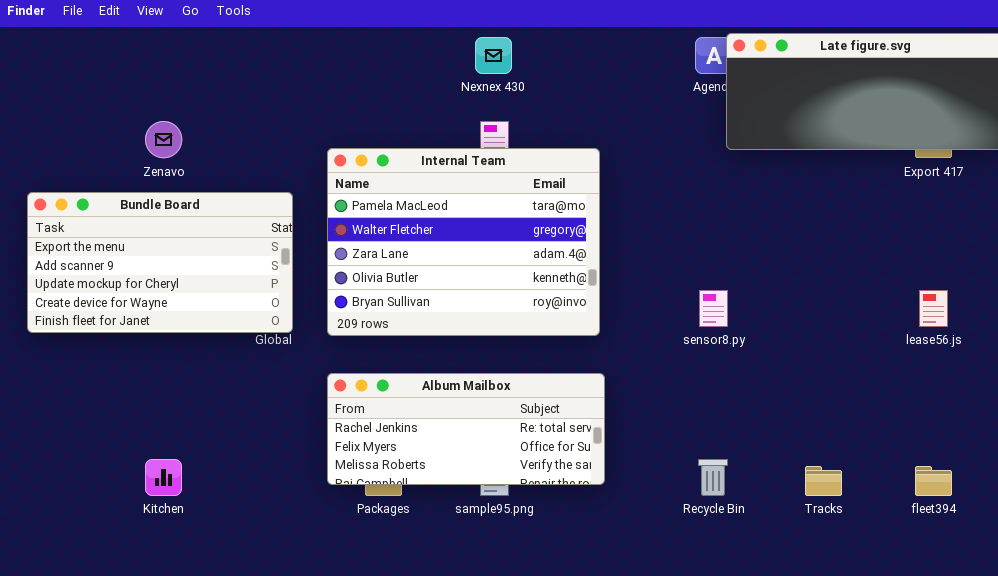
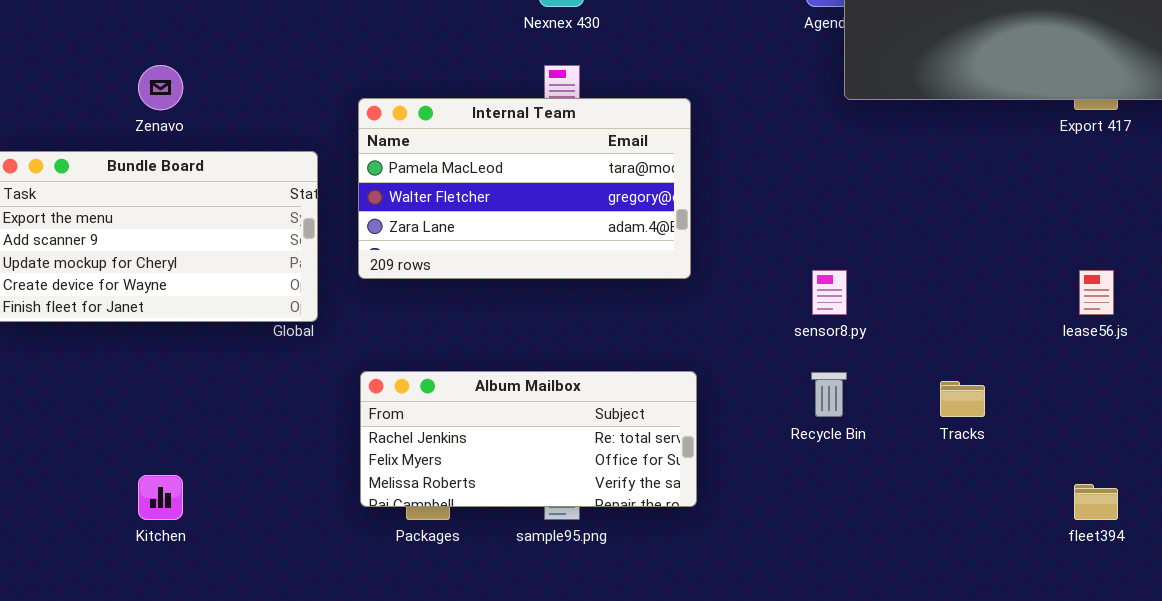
Internal Team: [327,148,600,336] -> [358,98,691,279], resized
Recycle Bin: [698,459,728,496] -> [811,372,847,417], moved
Tracks: [805,466,842,496] -> [940,381,985,417], moved

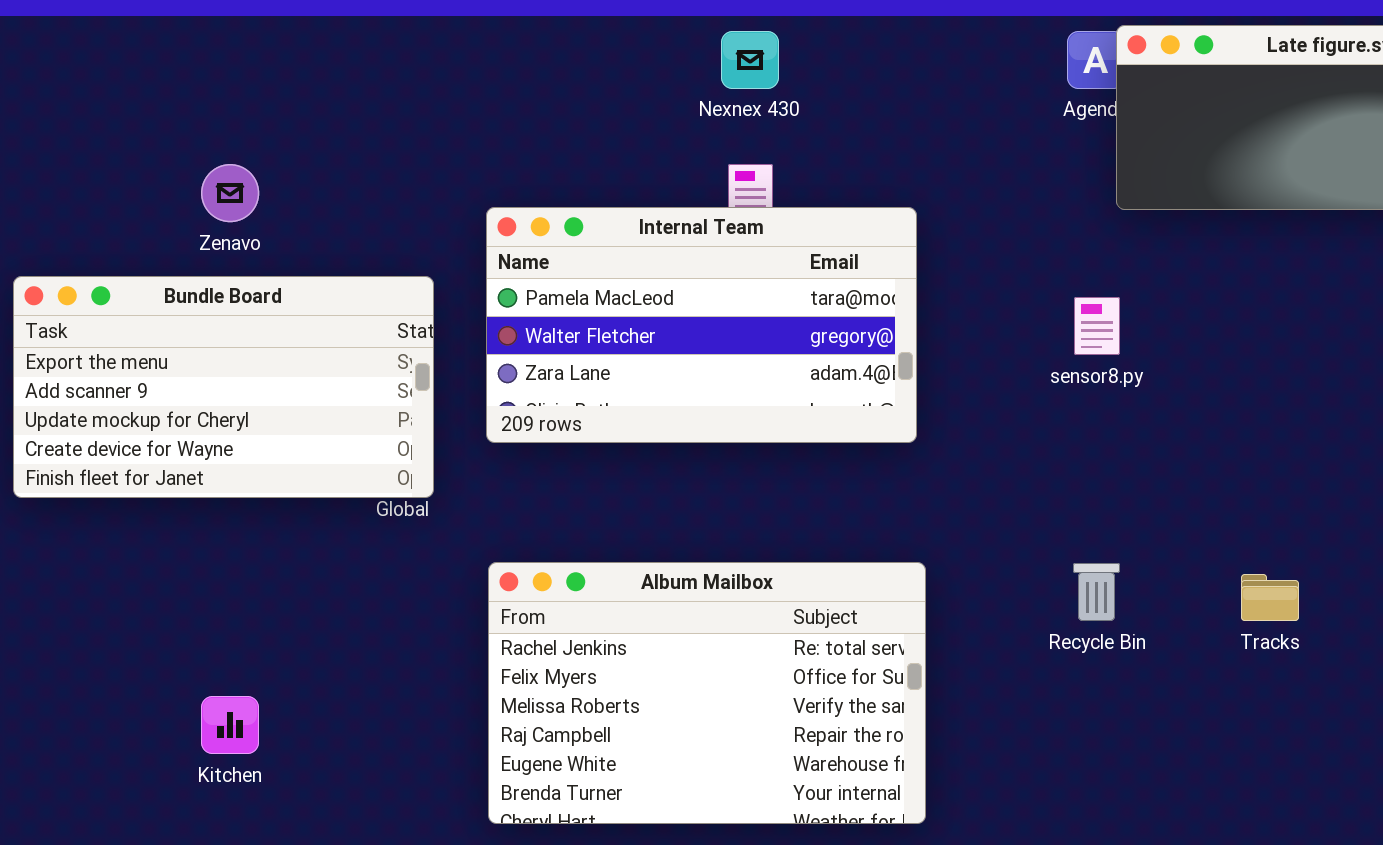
sensor8.py: [812,270,847,315] -> [1074,297,1120,355], moved
Album Mailbox: [360,371,697,507] -> [488,562,926,824], resized

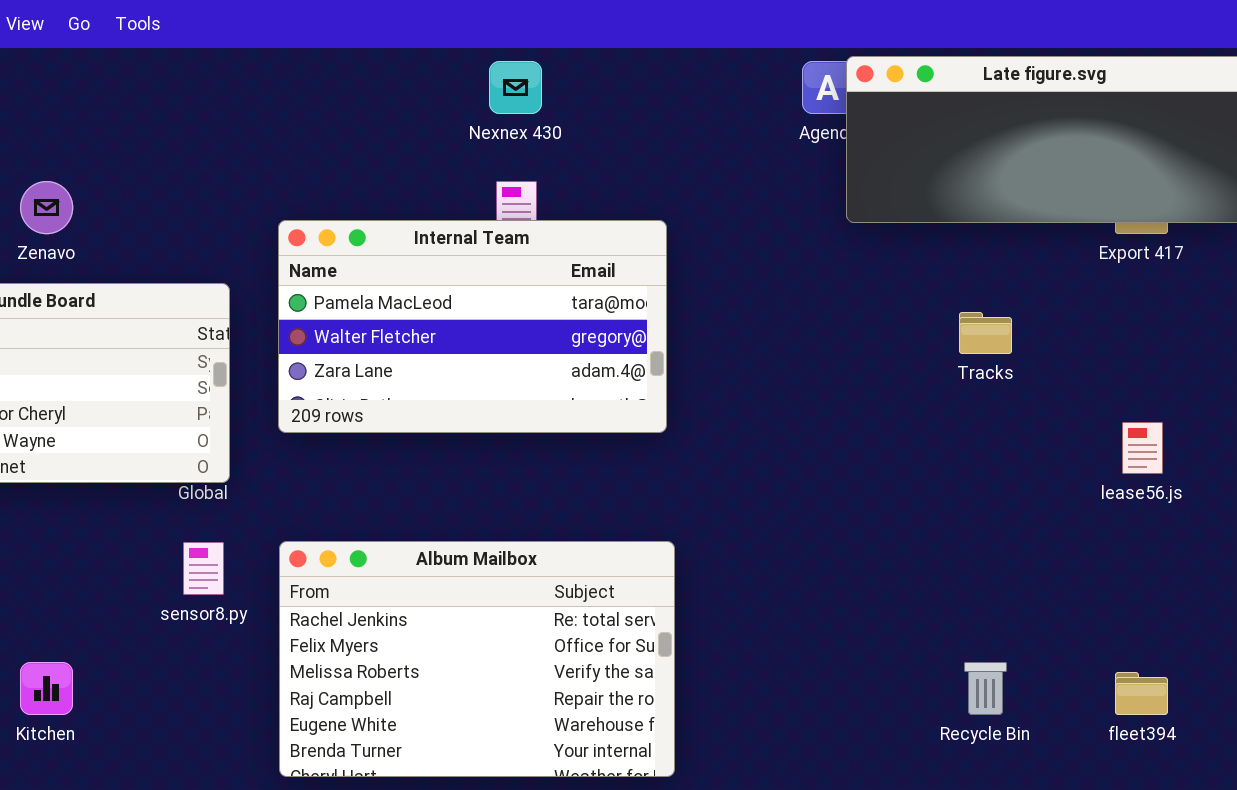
sensor8.py: [1074,297,1120,355] -> [183,542,224,595], moved
Recycle Bin: [1073,563,1120,621] -> [964,662,1007,715], moved
Tracks: [1241,574,1299,621] -> [959,312,1012,354], moved

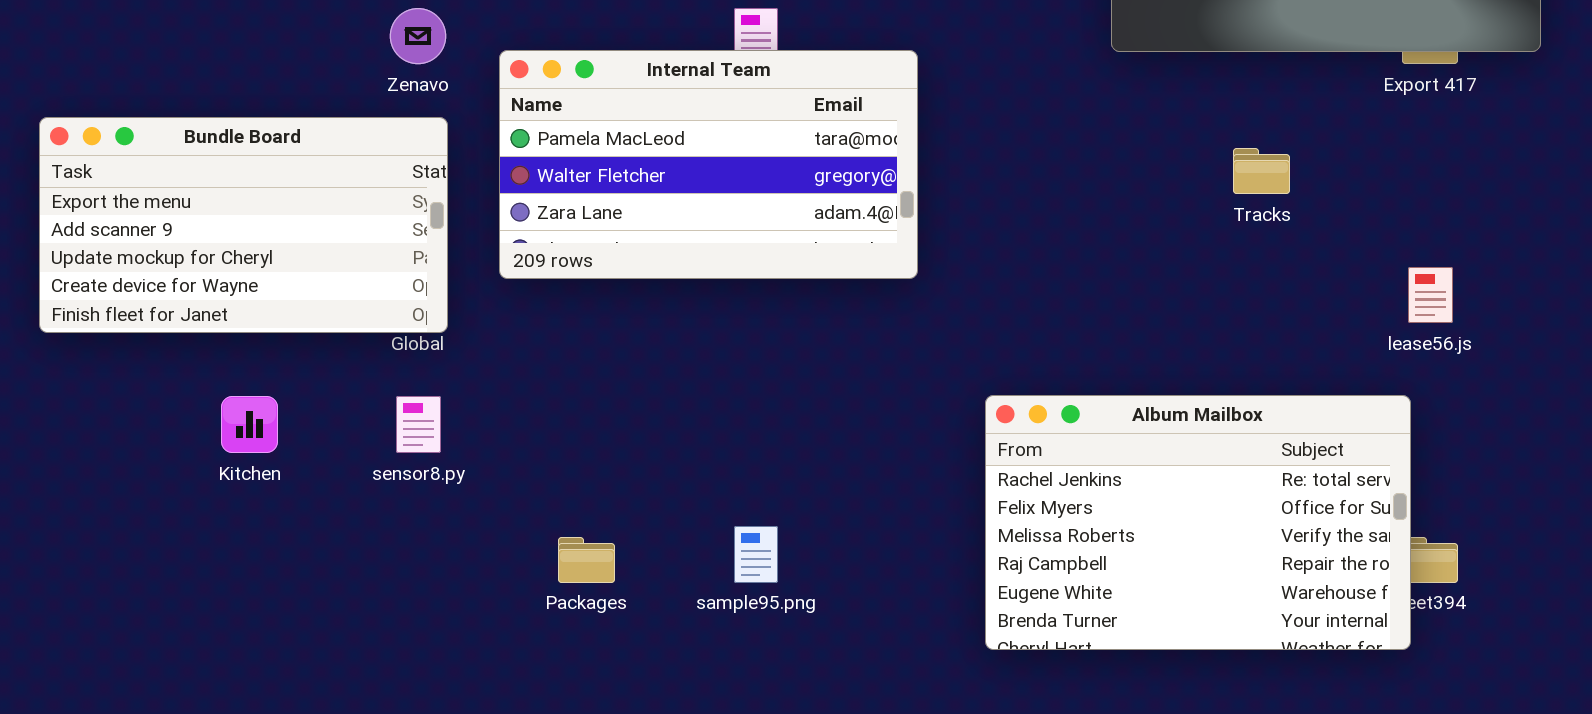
Zenavo: [20,181,73,234] -> [390,8,446,64], moved
Album Mailbox: [279,541,675,777] -> [985,395,1411,650], moved
Kitchen: [20,662,73,715] -> [221,396,278,453], moved

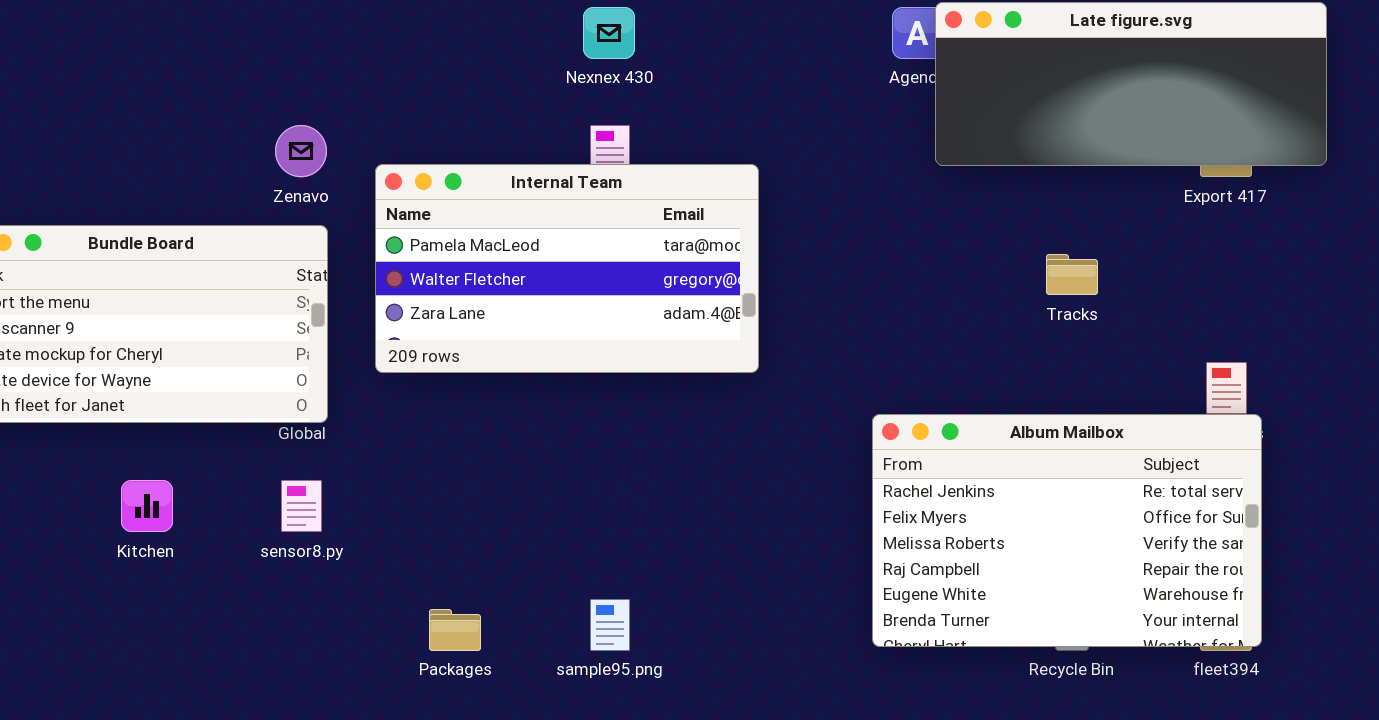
Album Mailbox: [985,395,1411,650] -> [872,414,1262,647], moved

